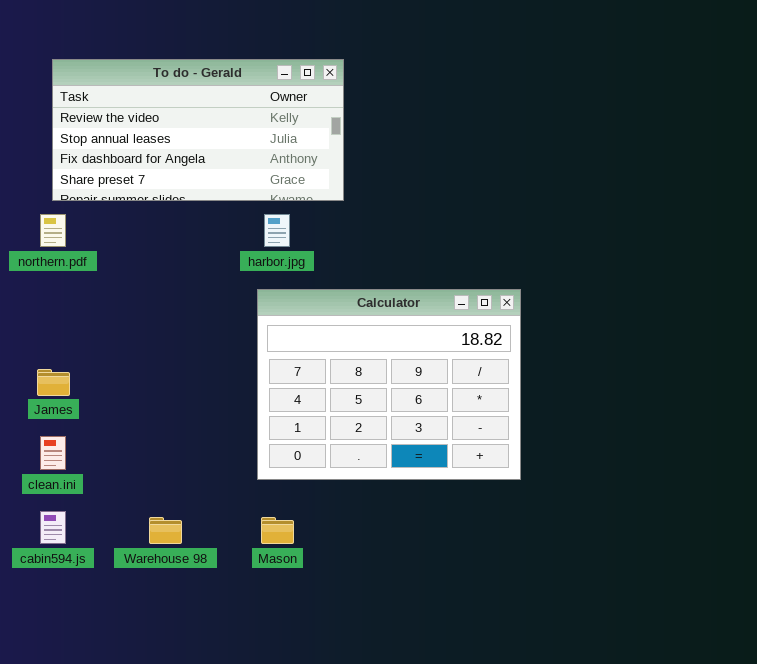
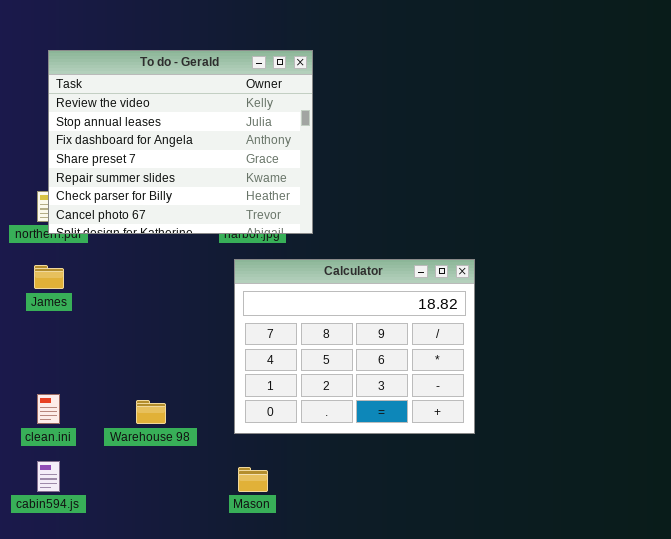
To do - Gerald: [52,59,344,201] -> [48,50,313,234], resized
James: [37,369,70,396] -> [34,265,64,289], moved
Warehouse 98: [149,517,182,544] -> [136,400,166,424], moved

